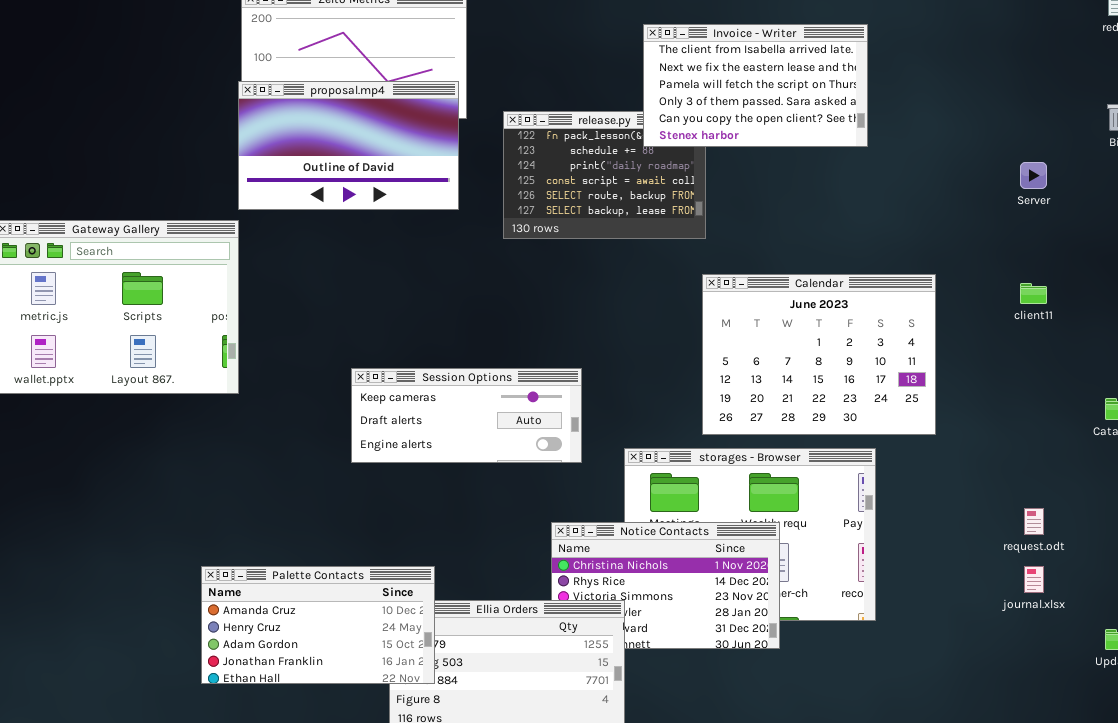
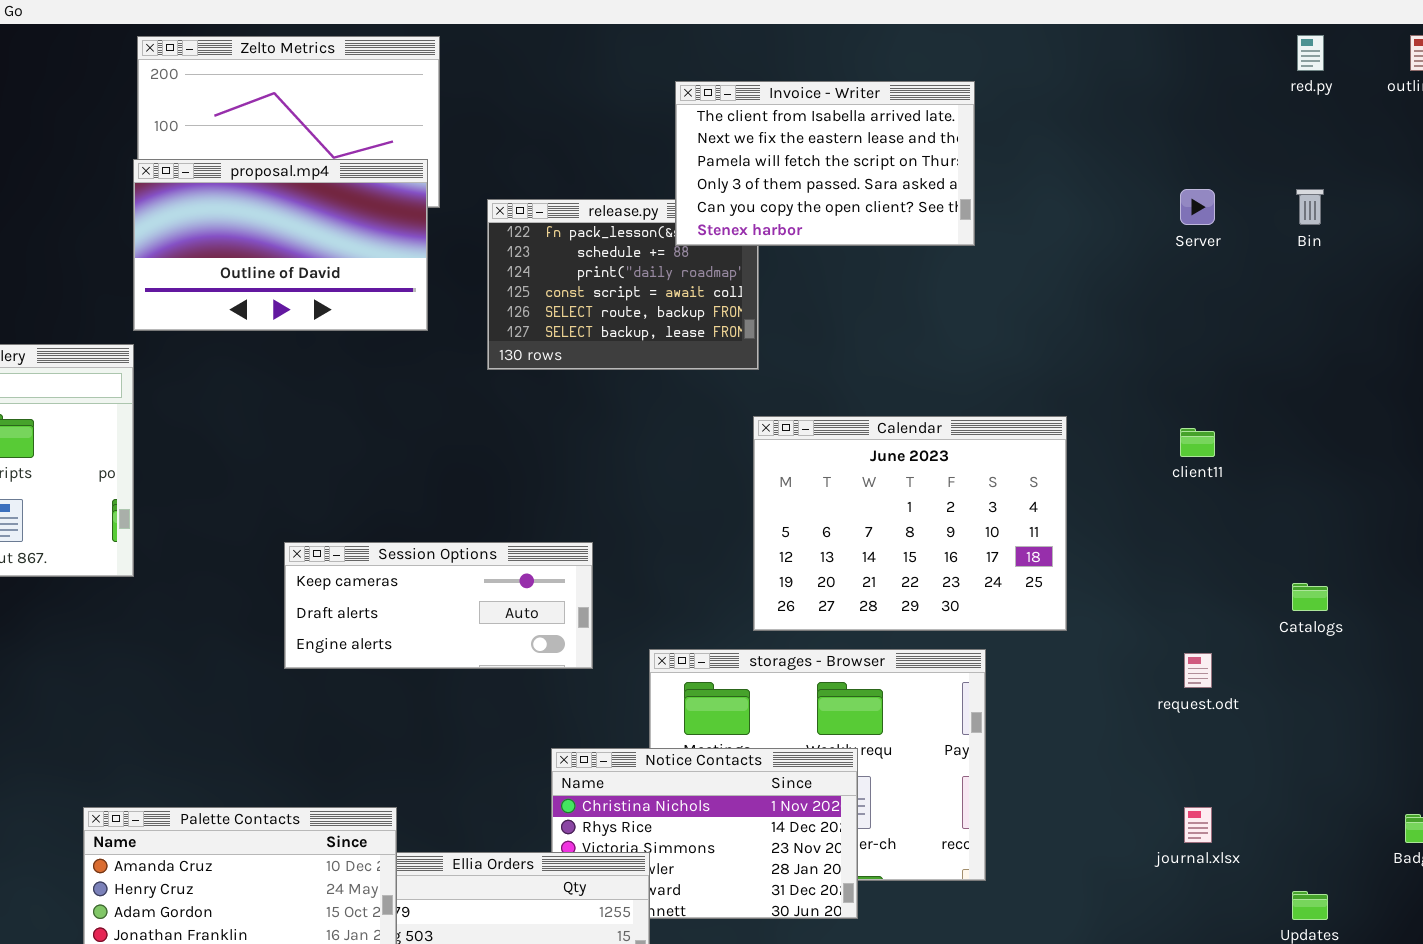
Server: [1020,162,1047,189] -> [1180,189,1215,225], moved
request.odt: [1024,508,1044,535] -> [1184,653,1212,688], moved

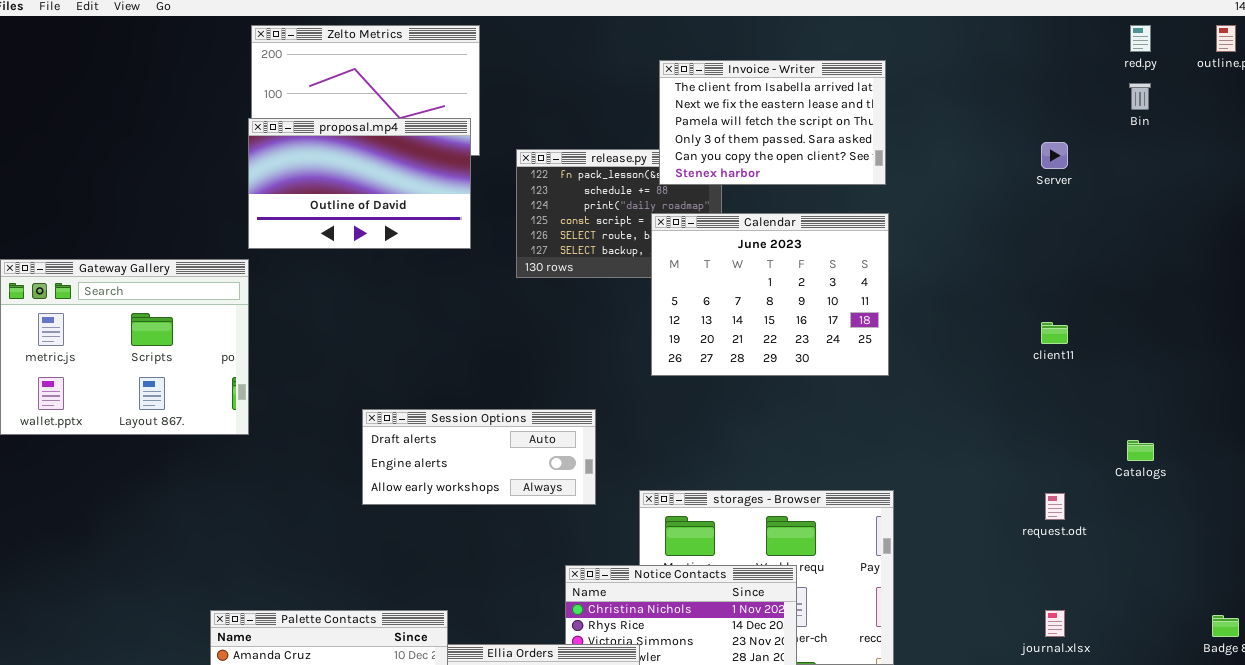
Bin: [1296,189,1324,225] -> [1129,83,1151,110], moved
Calendar: [753,416,1067,631] -> [651,213,889,376], moved
Session Options: [284,542,593,669] -> [362,409,596,505], scrolled down 1 row

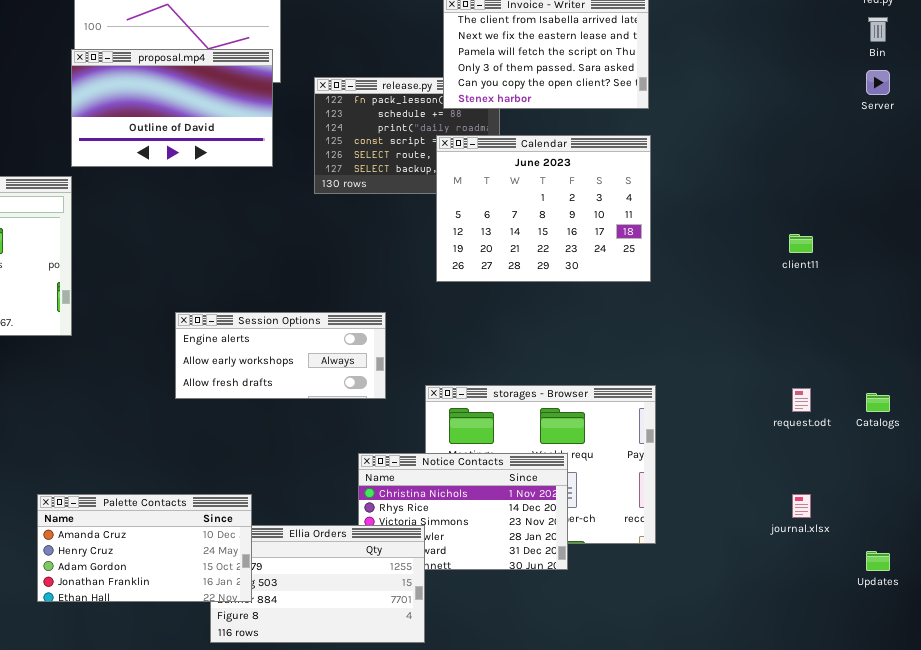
Server: [1041,142,1068,169] -> [866,70,890,95], moved
Session Options: [362,409,596,505] -> [175,312,386,399], scrolled down 1 row
Catalogs: [1127,440,1154,461] -> [866,393,890,412], moved

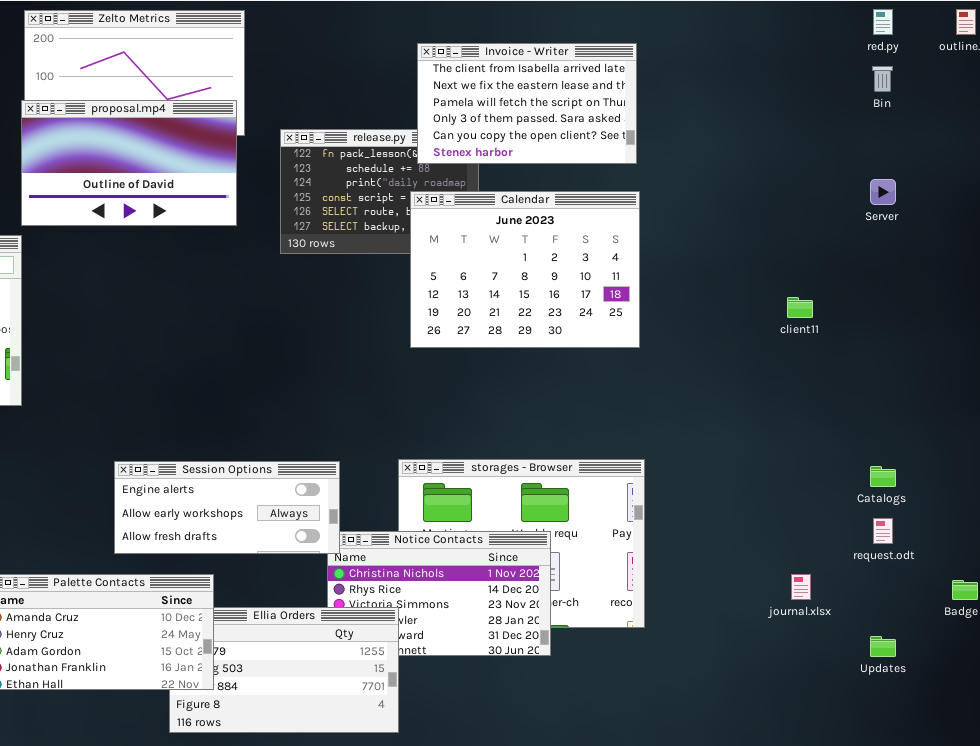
Server: [866,70,890,95] -> [870,179,896,205], moved
Session Options: [175,312,386,399] -> [114,461,340,554], moved
request.odt: [792,388,811,412] -> [873,518,893,544], moved

